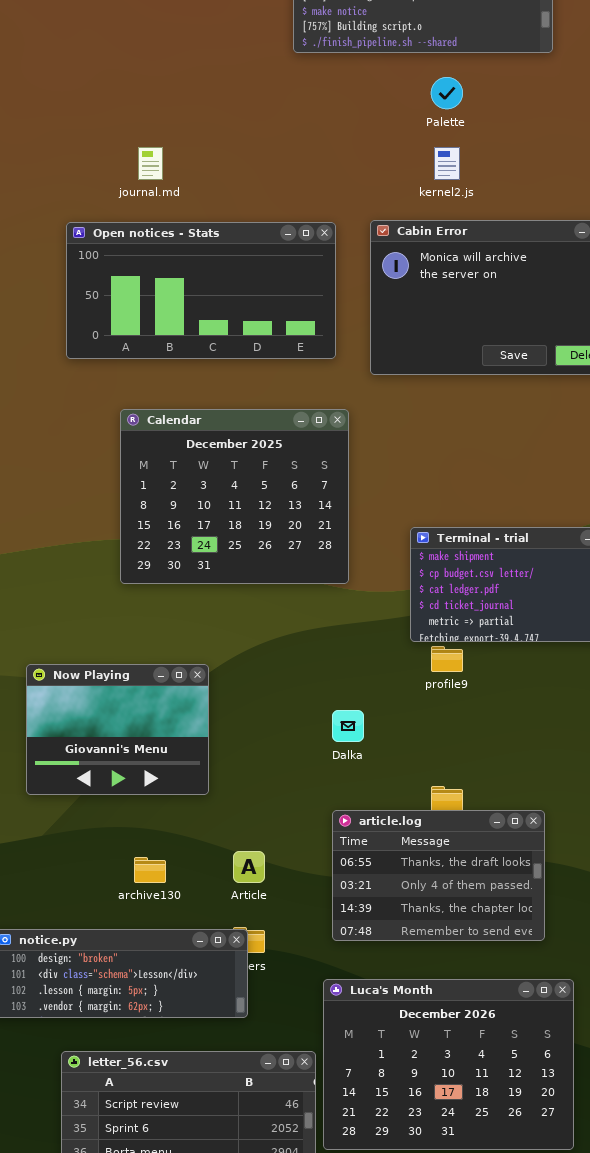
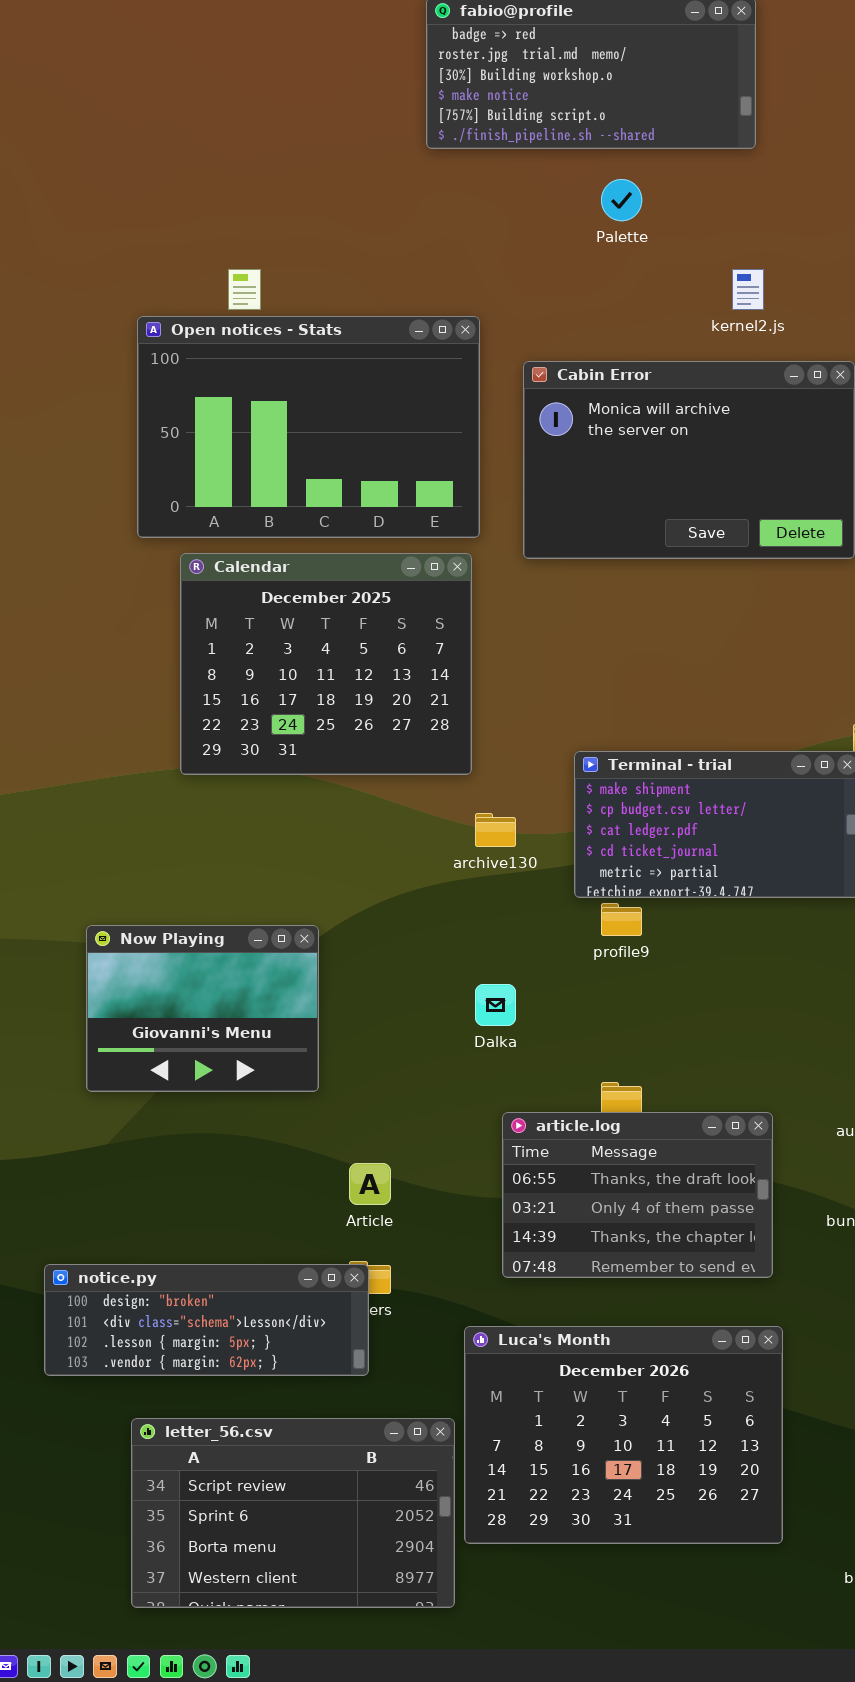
kernel2.js: [434,147,460,180] -> [732,269,764,310], moved
Open notices - Stats: [66,222,336,359] -> [137,316,480,538], resized
Calendar: [120,409,349,584] -> [180,553,472,775], moved
article.log: [332,810,545,941] -> [502,1112,773,1278], moved
archive130: [134,857,166,883] -> [475,813,516,847], moved

